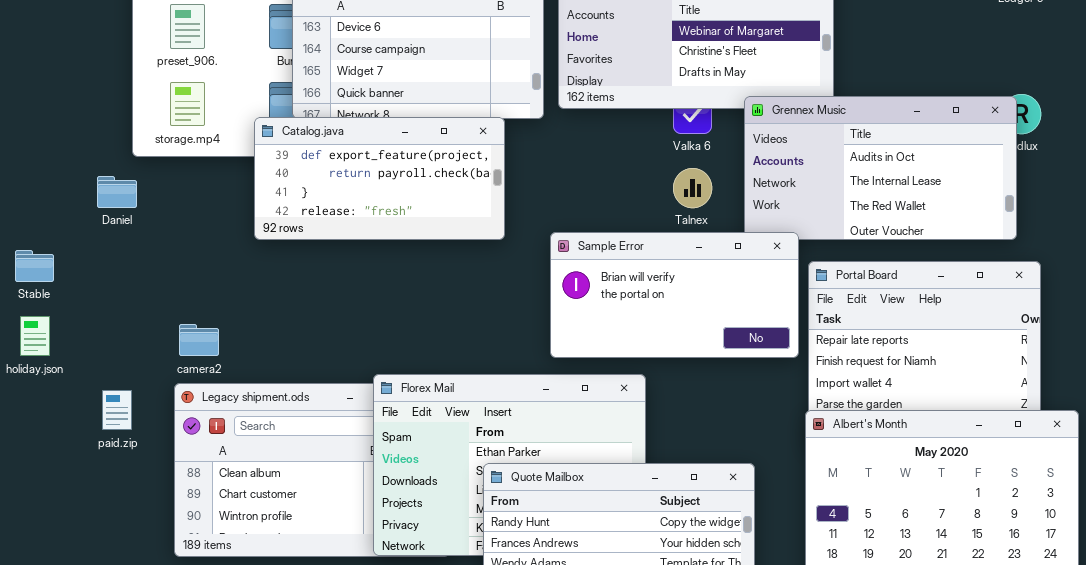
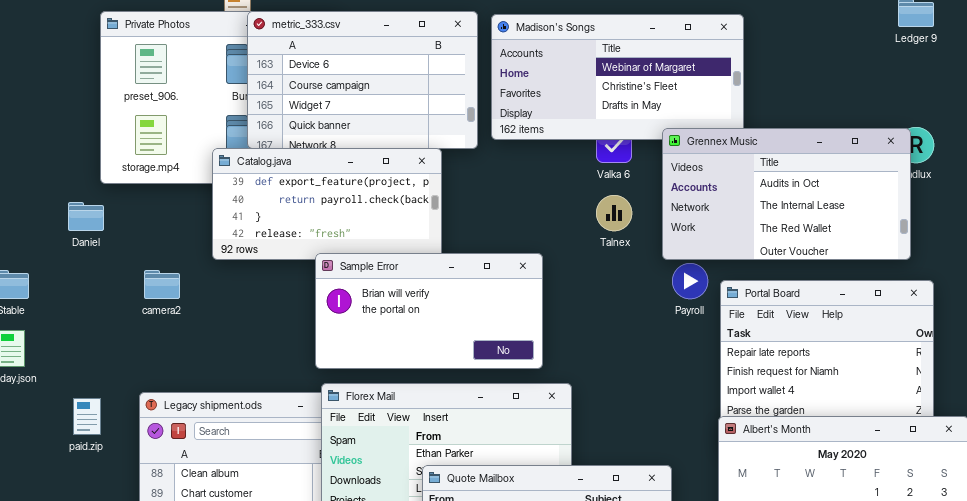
Sample Error: [550,232,799,358] -> [315,253,543,369], moved
camera2: [179,324,219,356] -> [144,270,180,299], moved

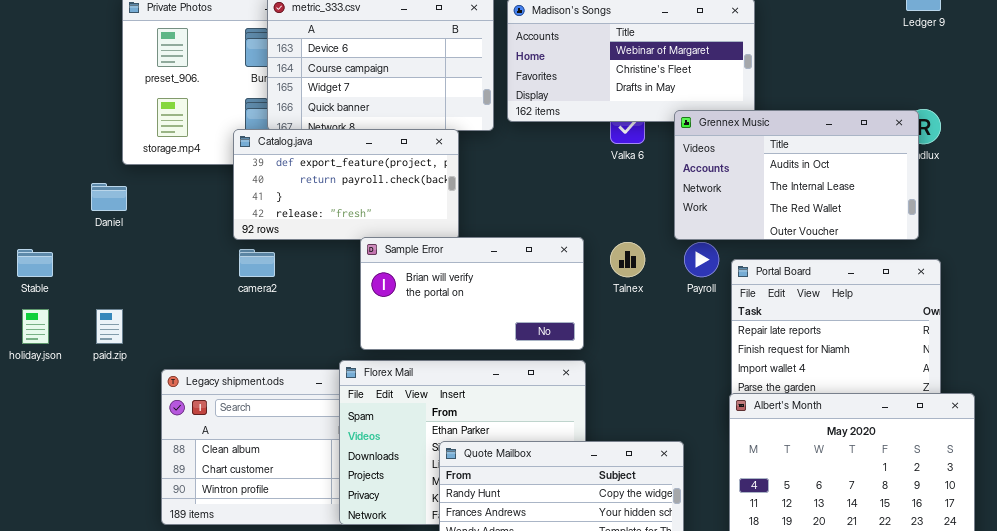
Talnex: [596,195,632,231] -> [610,242,645,277], moved
Sample Error: [315,253,543,369] -> [360,237,584,350], moved
camera2: [144,270,180,299] -> [239,249,275,277], moved
paid.zip: [73,398,101,435] -> [96,309,123,344], moved

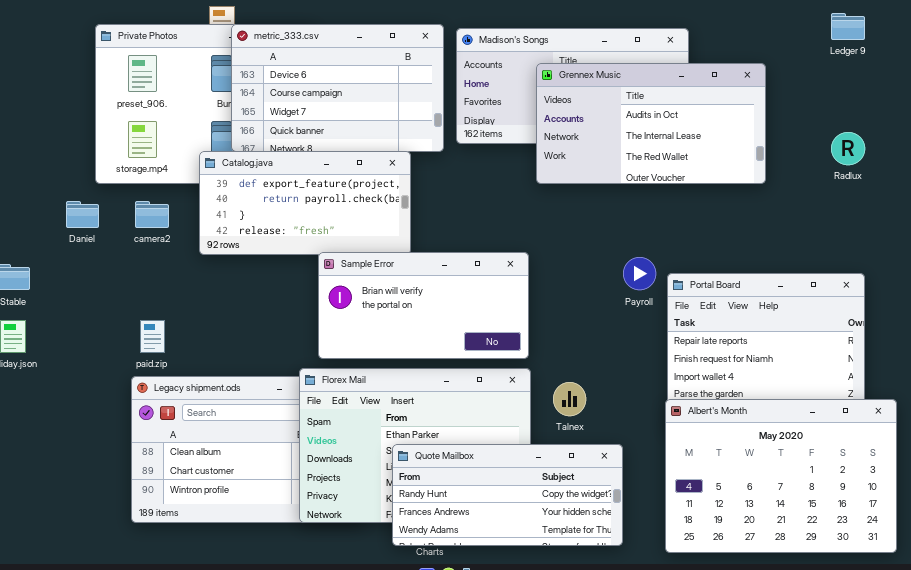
Grennex Music: [674,110,919,240] -> [536,63,766,184], moved
Talnex: [610,242,645,277] -> [553,382,586,416], moved
camera2: [239,249,275,277] -> [135,201,169,228], moved
paid.zip: [96,309,123,344] -> [140,320,165,353], moved

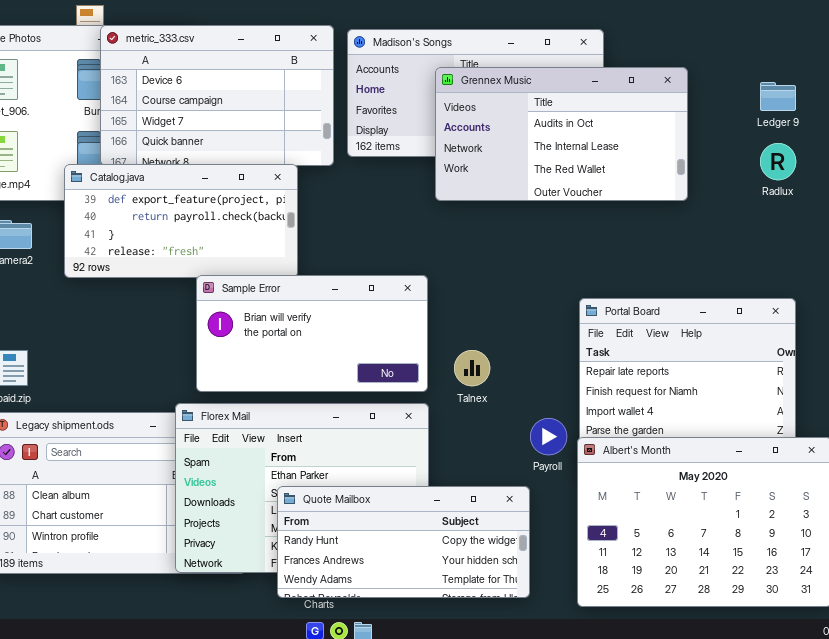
Ledger 9: [831,13,865,40] -> [760,82,796,111], moved
Payroll: [623,257,656,290] -> [530,418,567,455], moved
Talnex: [553,382,586,416] -> [454,350,490,386], moved

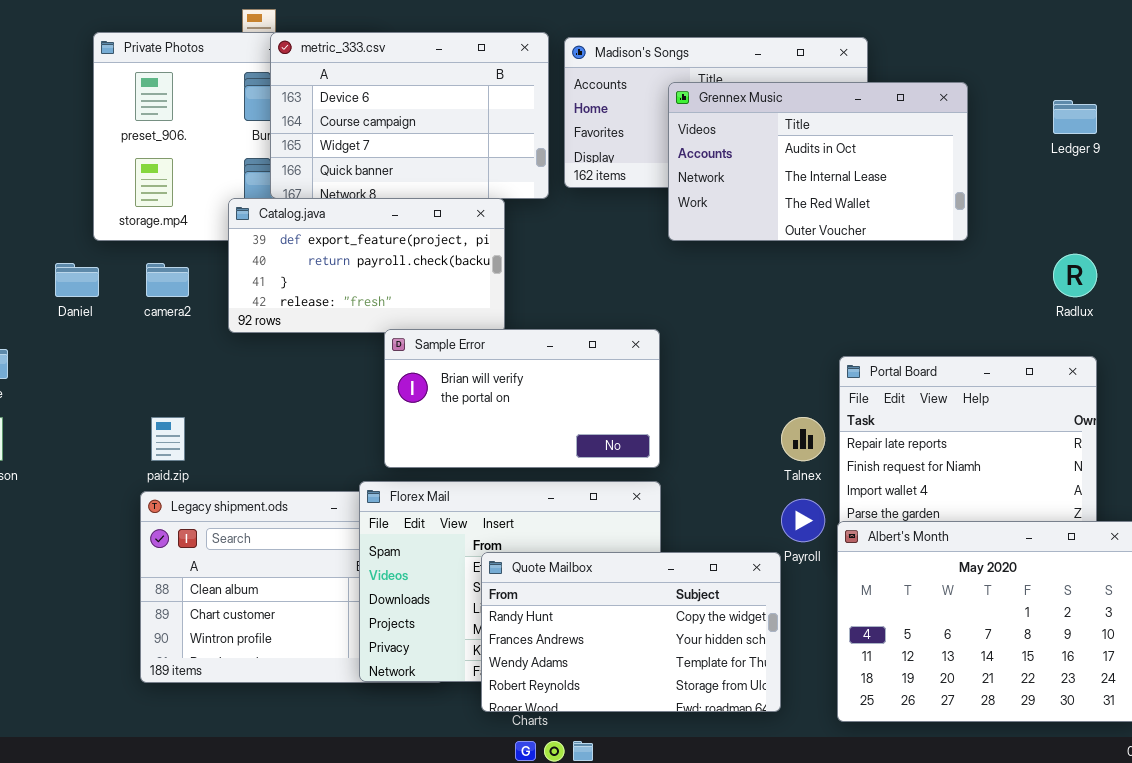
Radlux: [760,143,796,180] -> [1053,254,1097,297], moved
Talnex: [454,350,490,386] -> [781,417,825,461], moved
Quote Mailbox: [277,486,530,598] -> [481,552,781,712], resized

